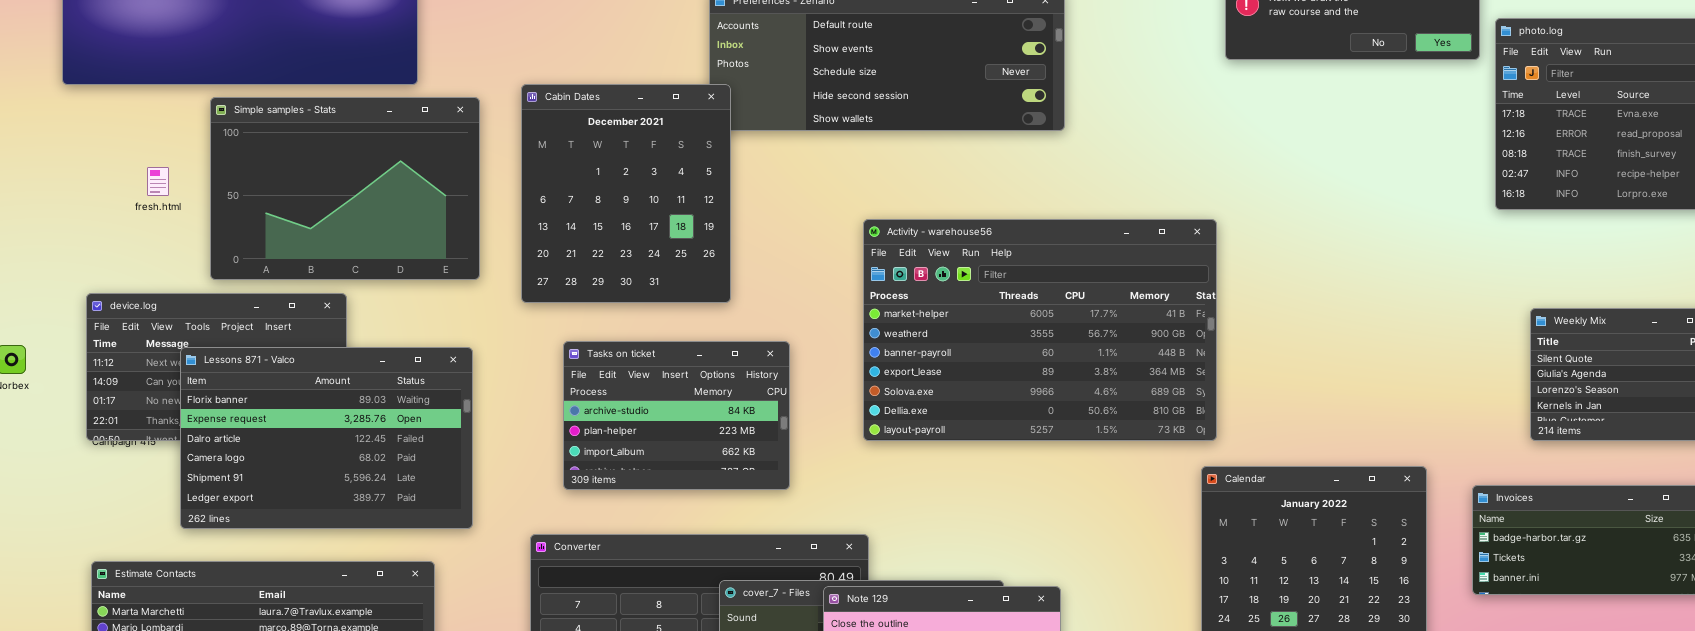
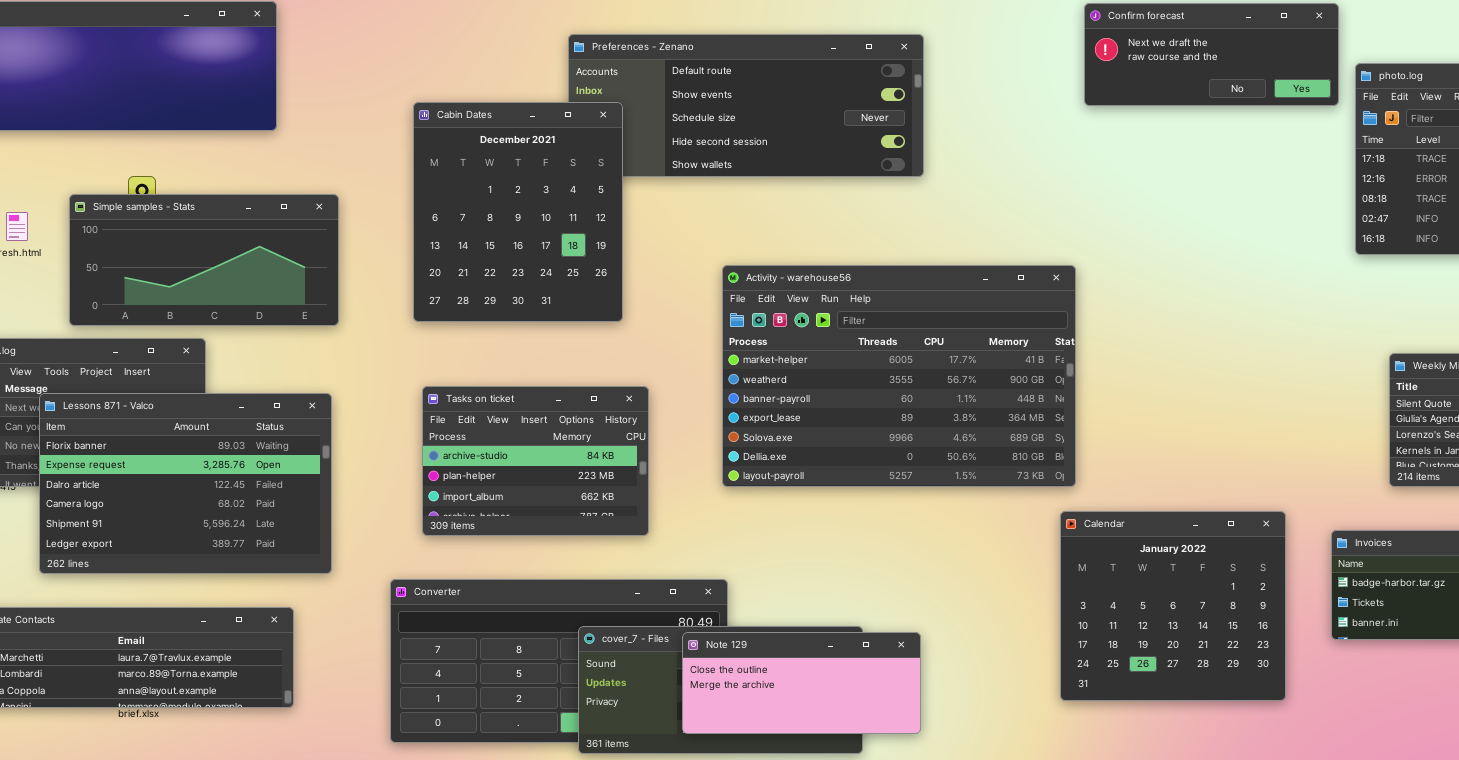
Cabin Dates: [521,84,731,303] -> [413,102,623,322], moved
Simple samples - Stats: [210,97,480,280] -> [69,194,339,326], resized

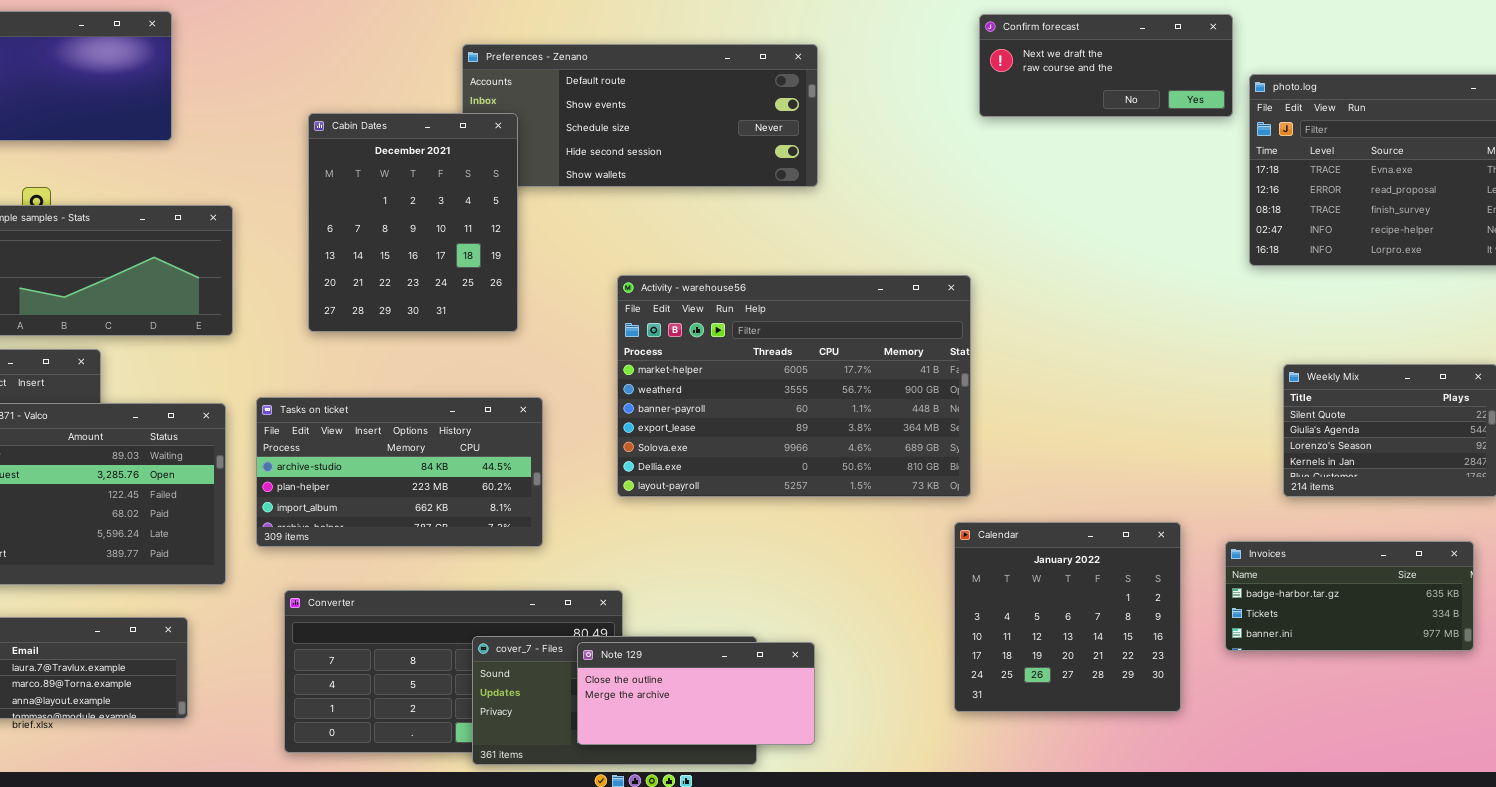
Tasks on ticket: [422,386,649,536] -> [256,397,543,547], resized

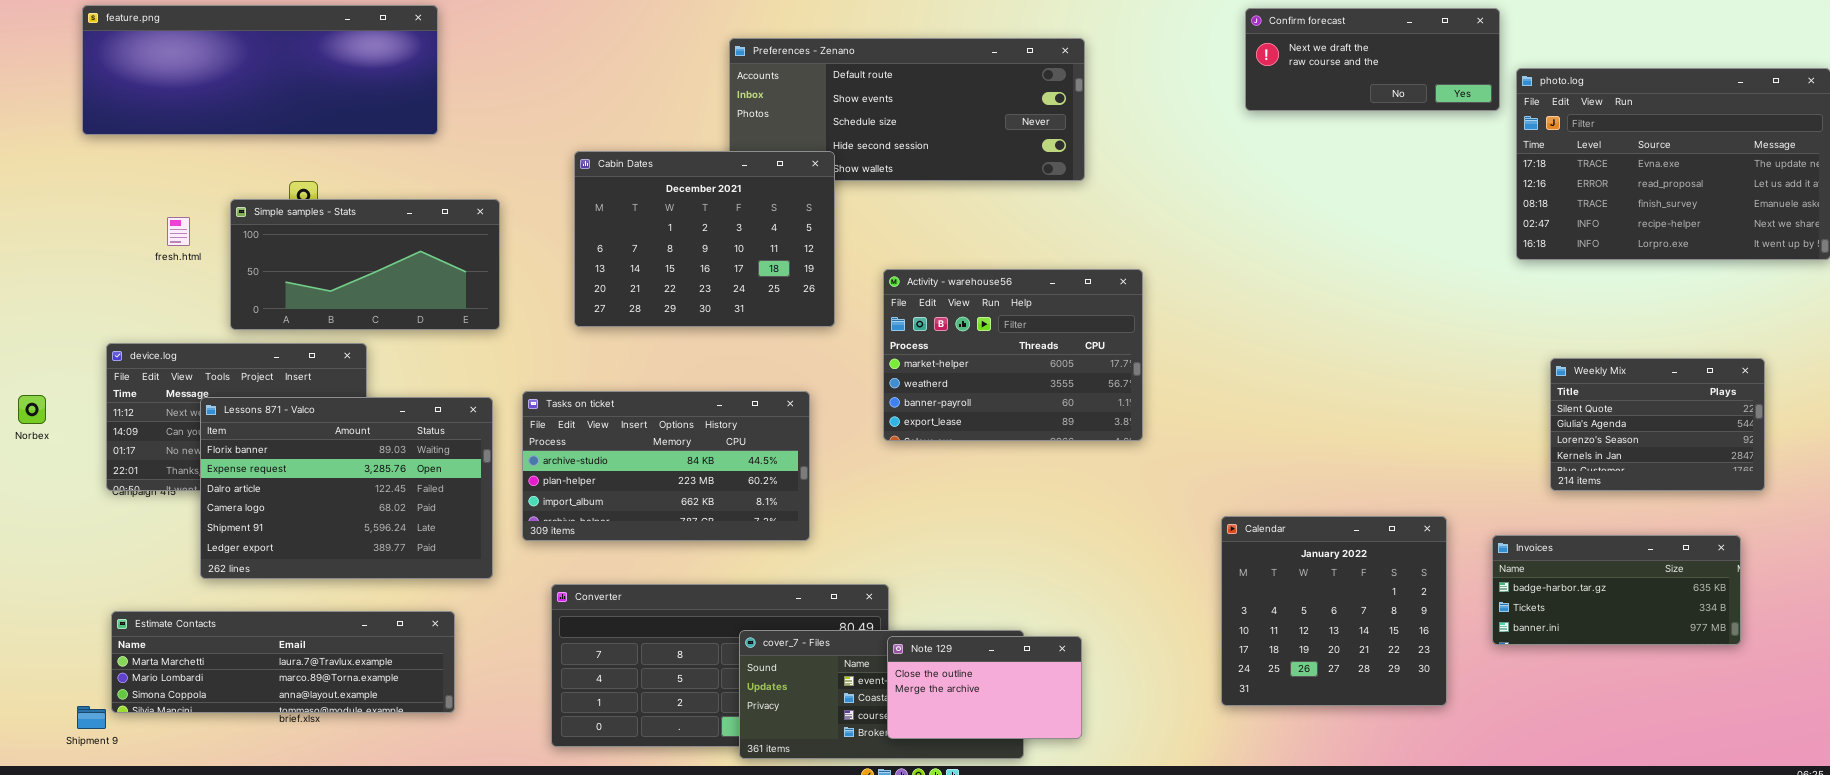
Cabin Dates: [308,113,518,332] -> [574,151,835,327], resized
Activity - warehouse56: [617,275,971,497] -> [883,269,1143,441], resized
Note 129: [577,642,815,745] -> [887,636,1082,739], resized

